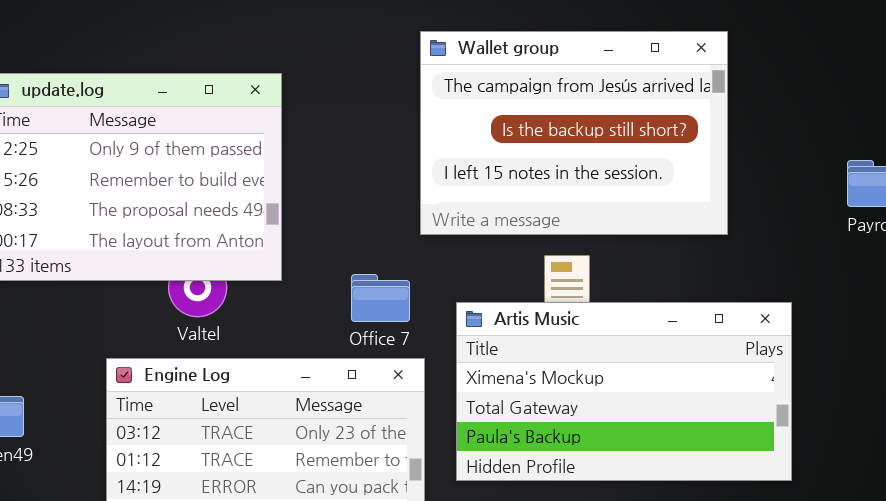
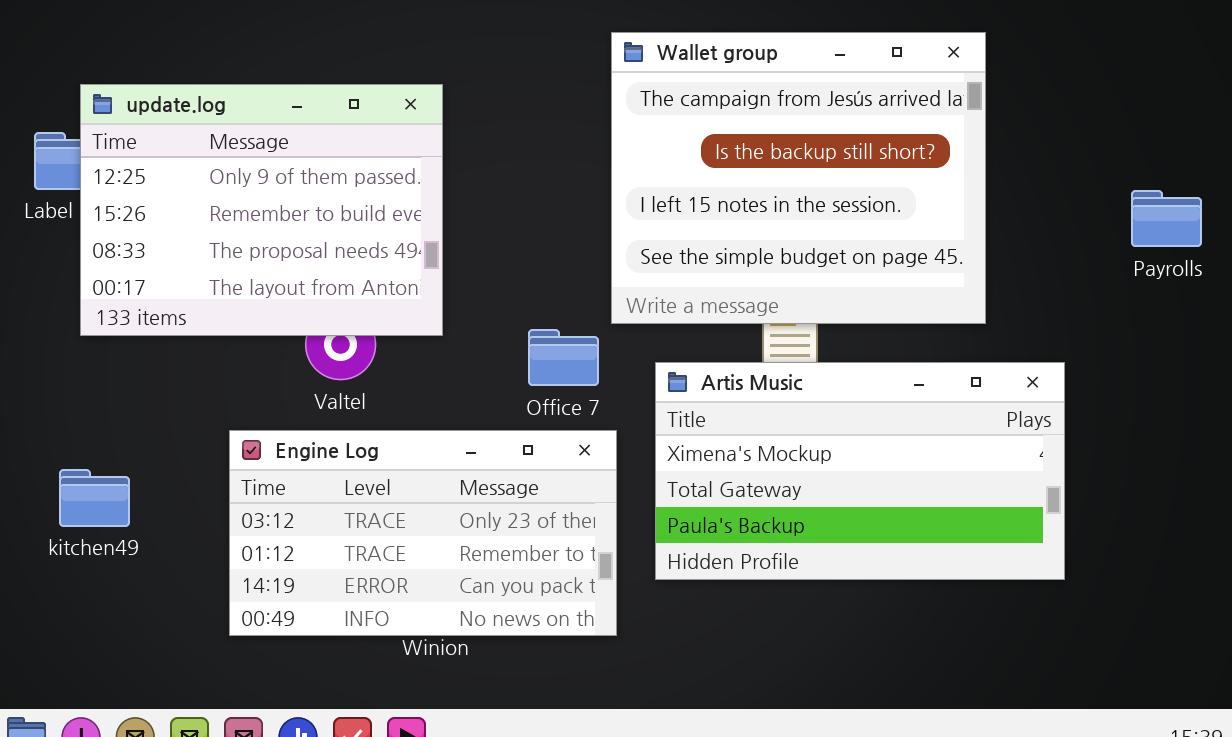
Wallet group: [420,31,728,235] -> [611,32,986,324], resized

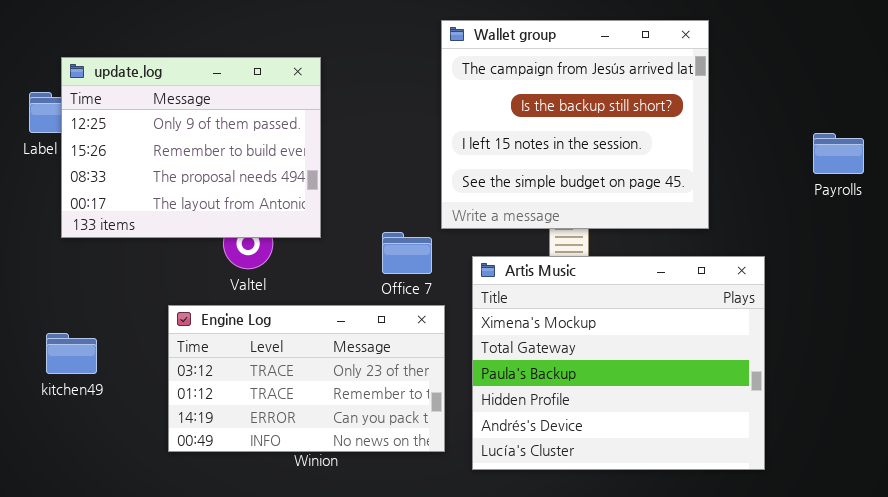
Artis Music: [655,362,1065,580] -> [472,256,765,470], resized

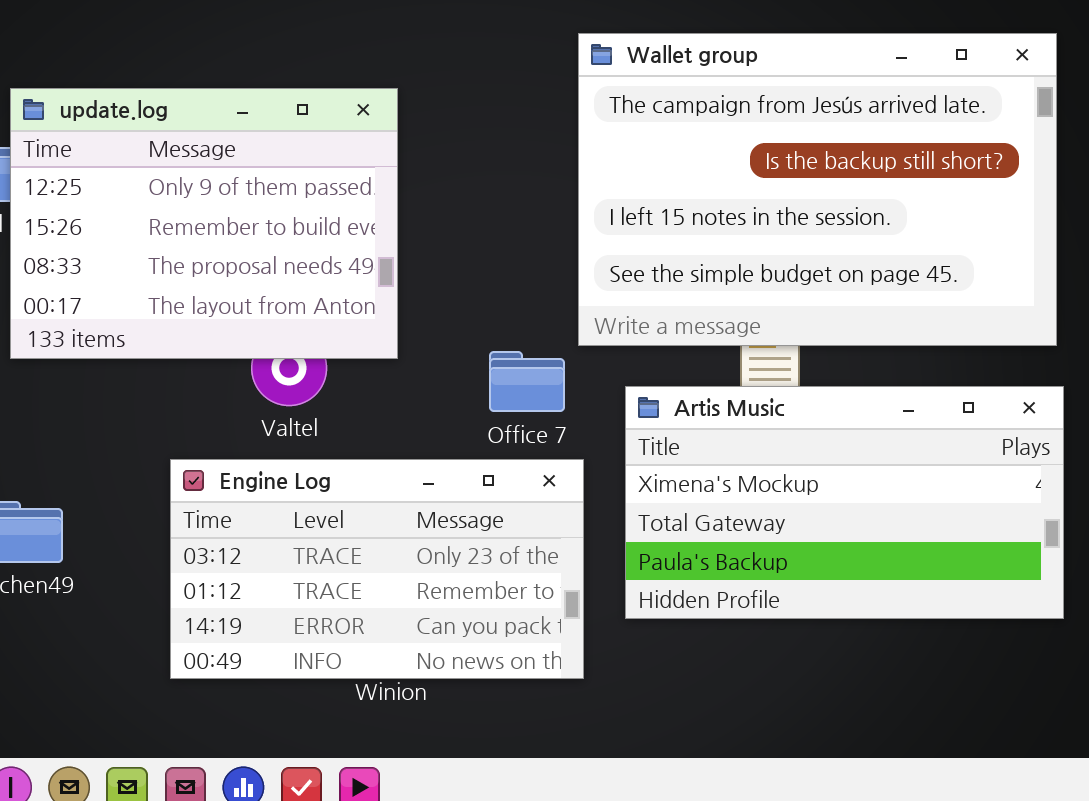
Wallet group: [441,20,709,229] -> [578,33,1057,346], resized
Artis Music: [472,256,765,470] -> [625,386,1064,619], resized

